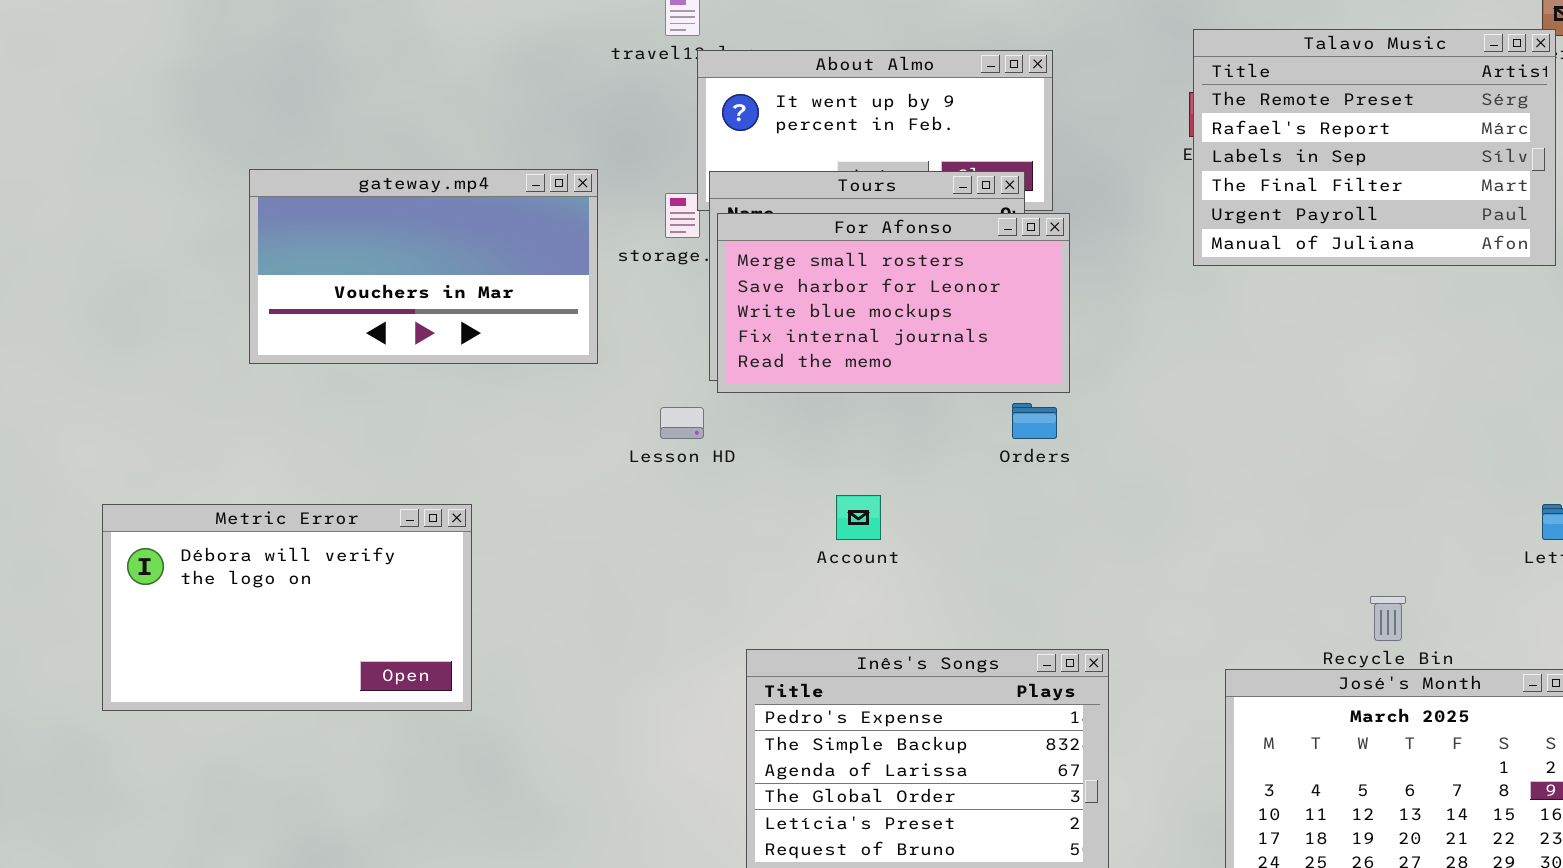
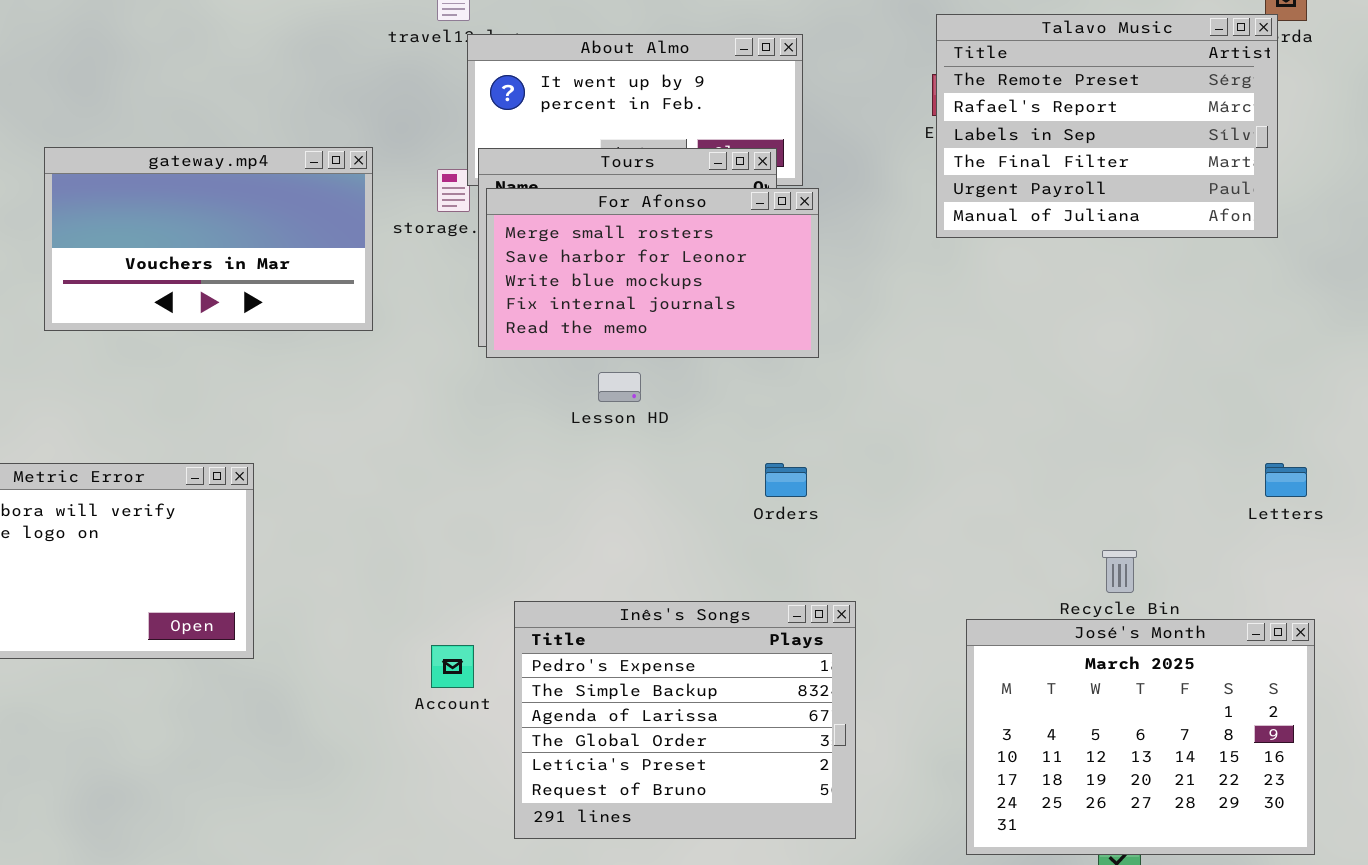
Orders: [1012,403,1057,439] -> [765,463,807,497], moved
Lesson HD: [660,407,704,439] -> [598,372,641,402], moved
Account: [836,495,881,540] -> [431,645,474,688], moved

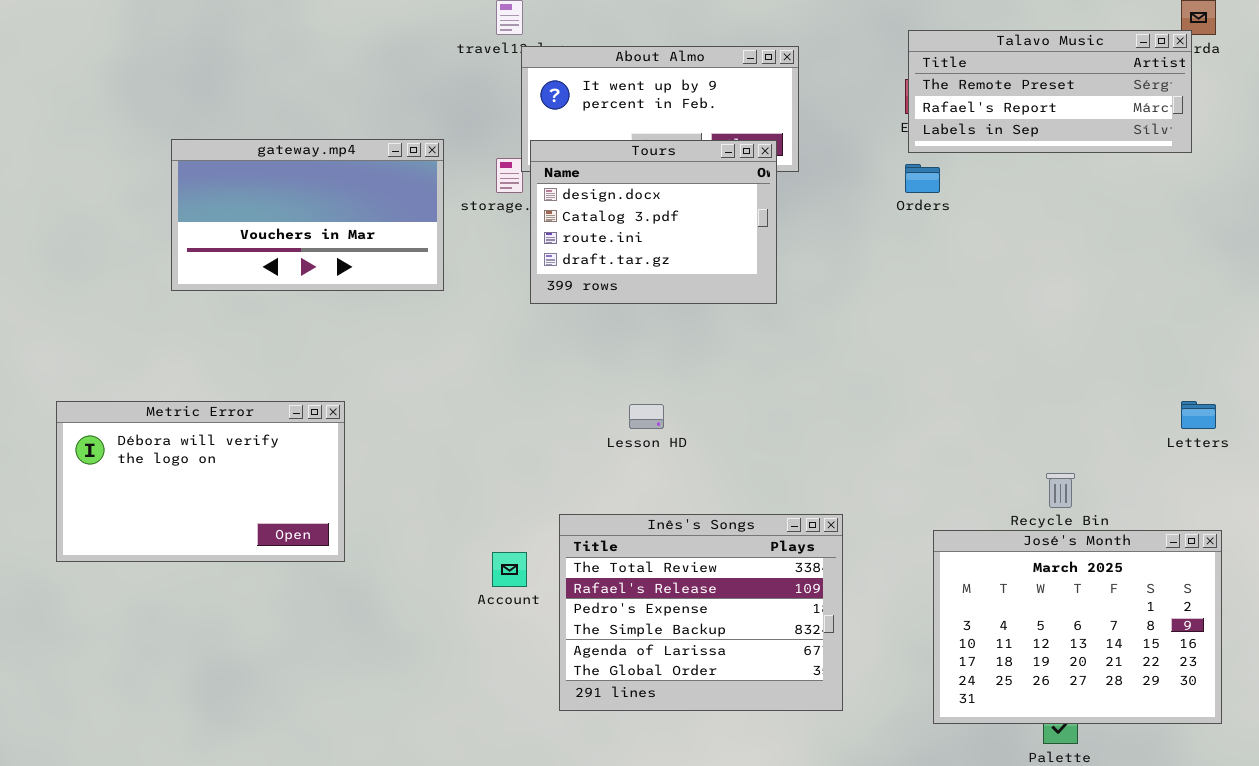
Talavo Music: [936,14,1278,238] -> [908,30,1192,153], resized
For Afonso: [486,188,819,358] -> none, closed
Lesson HD: [598,372,641,402] -> [629,404,664,429], moved
Orders: [765,463,807,497] -> [905,164,940,193], moved
Inês's Songs: [514,601,856,839] -> [559,514,843,711], scrolled up 2 rows

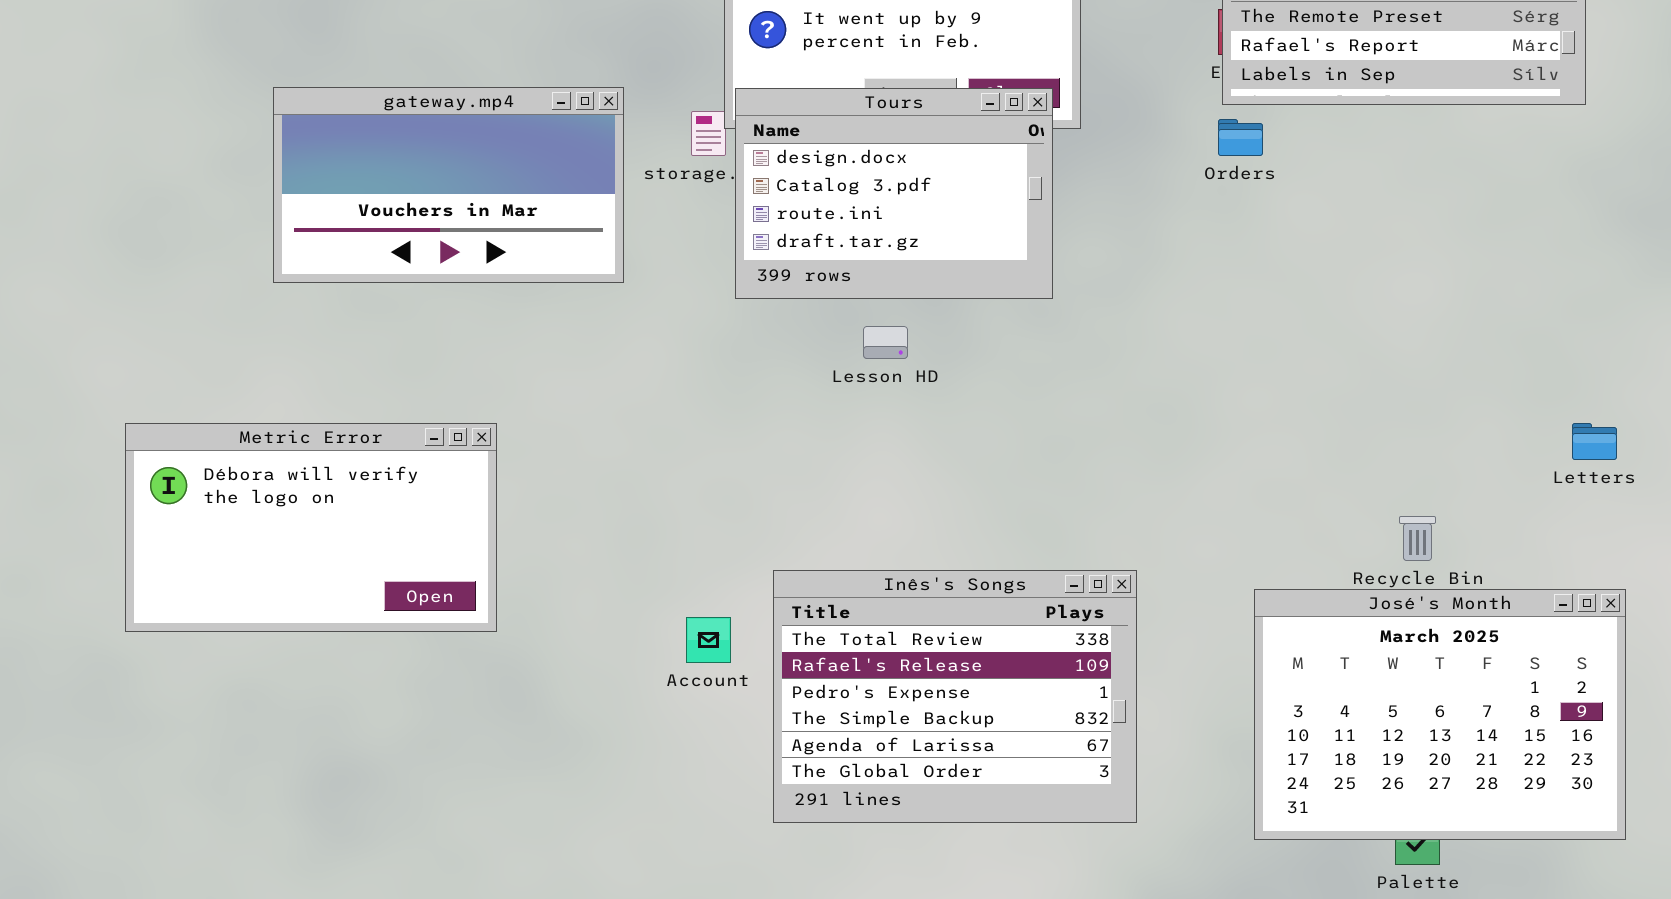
Lesson HD: [629,404,664,429] -> [863,326,908,359], moved

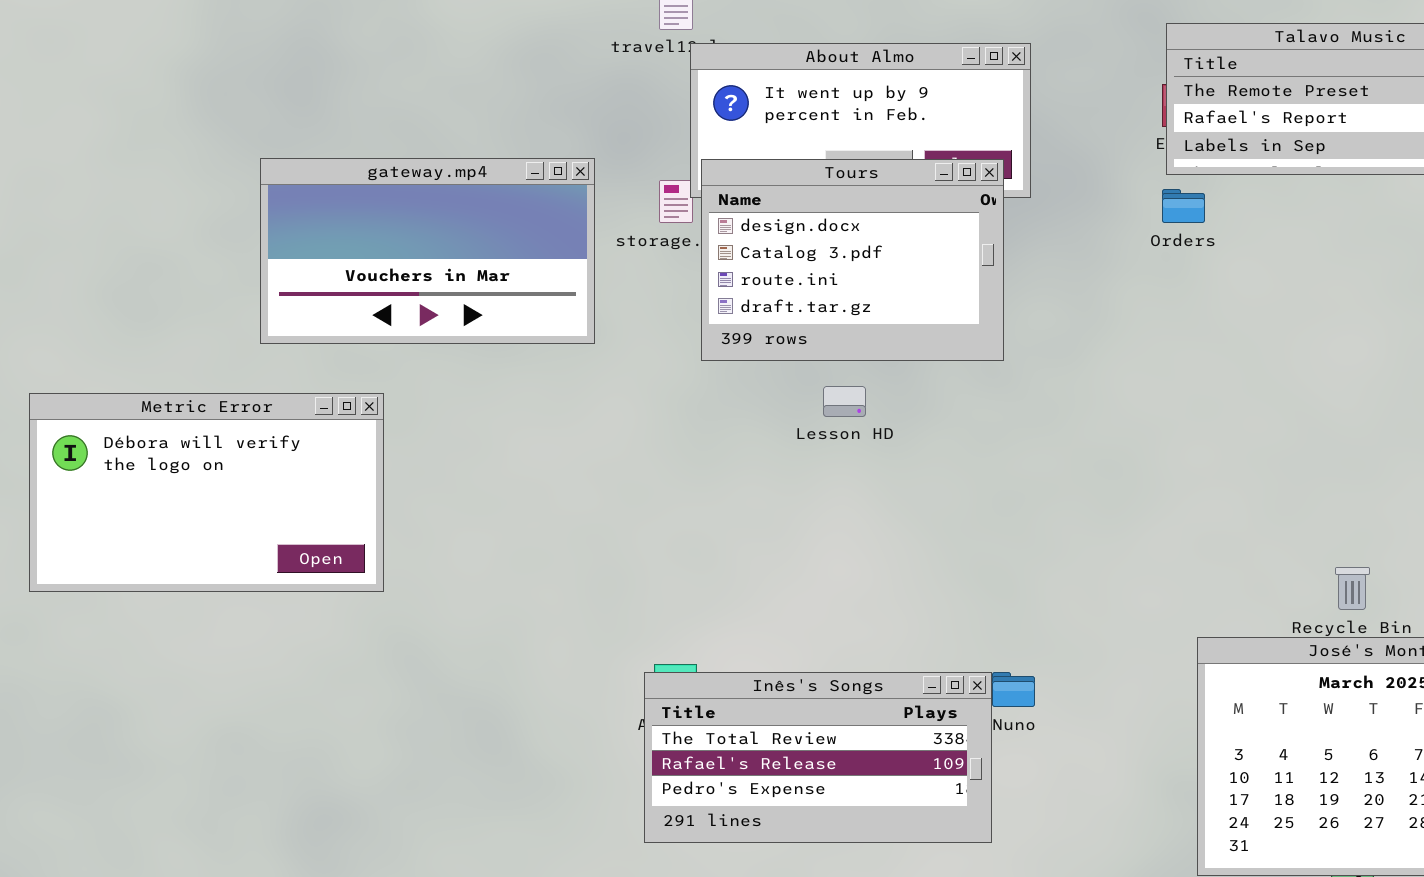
Metric Error: [125,423,497,632] -> [29,393,384,592], moved
Inês's Songs: [773,570,1137,823] -> [644,672,992,843], moved, resized

